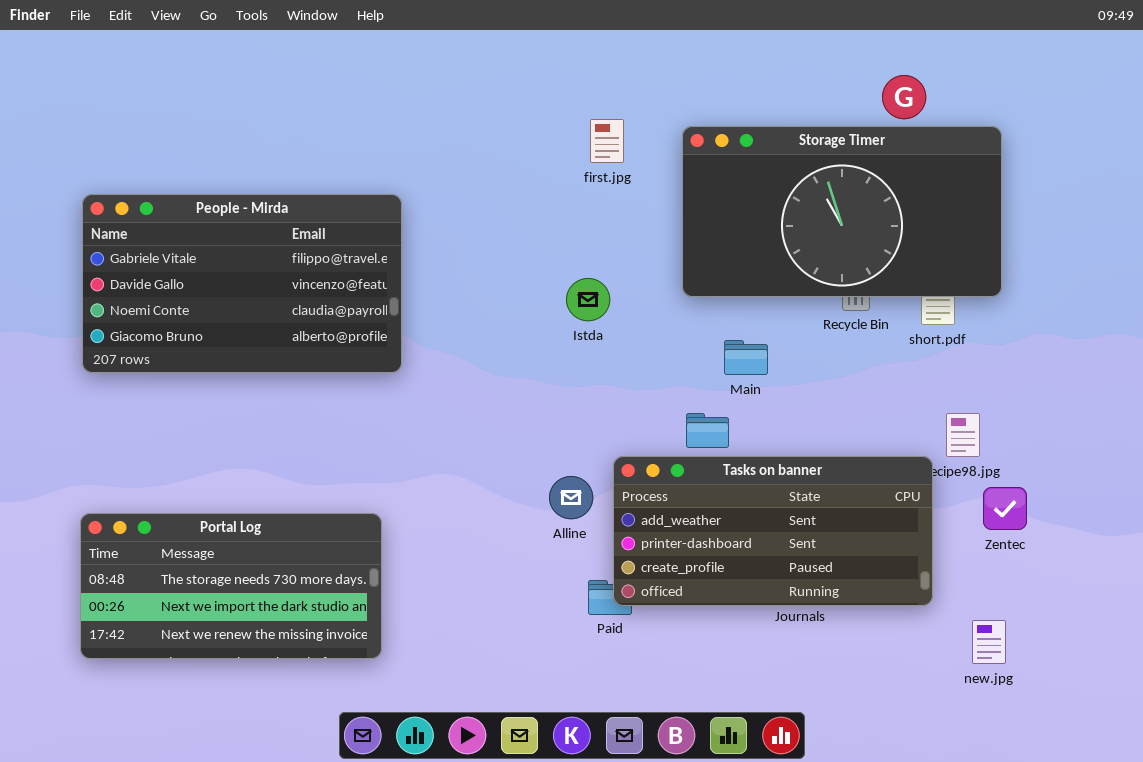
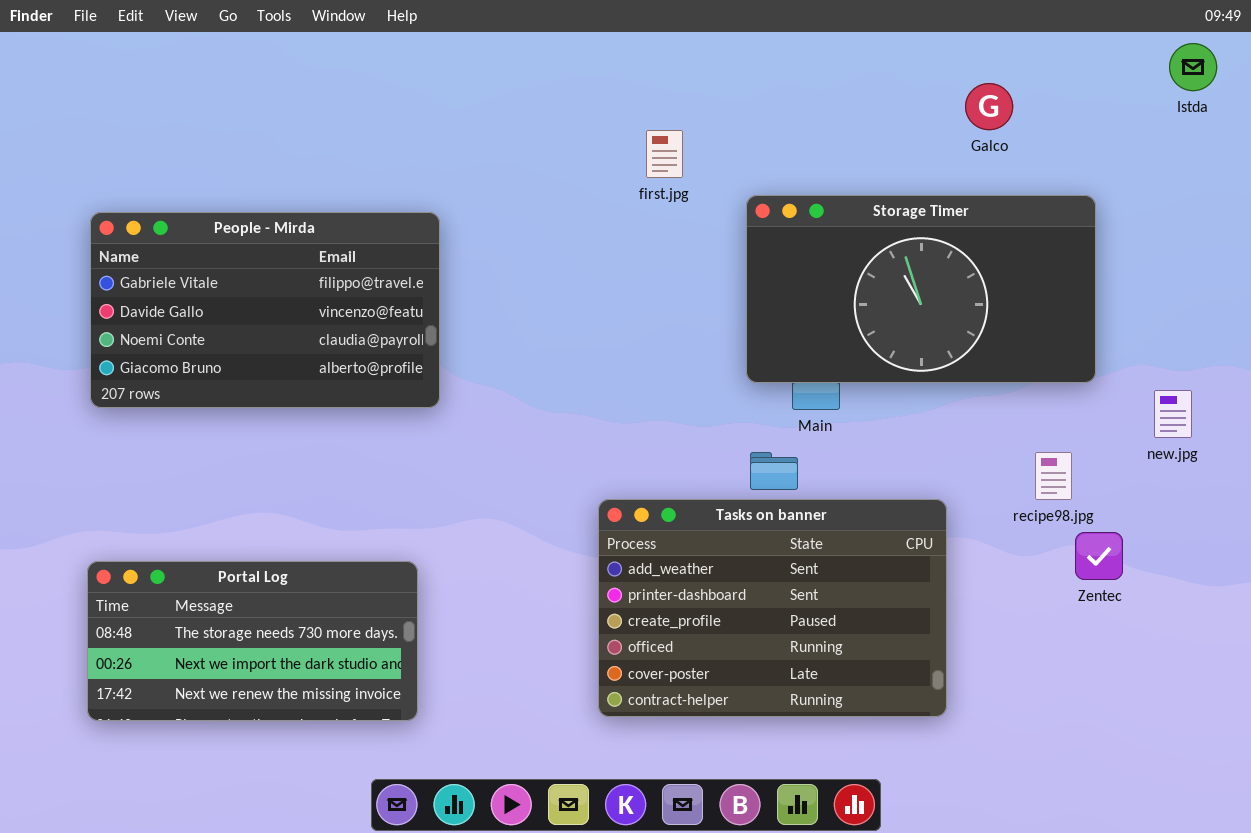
Storage Timer: [682,126,1002,297] -> [746,195,1096,383], moved
Istda: [566,278,610,321] -> [1169,43,1217,91], moved
Tasks on banner: [613,456,933,606] -> [598,499,947,717], moved, resized
new.jpg: [972,620,1006,664] -> [1154,390,1192,438], moved

